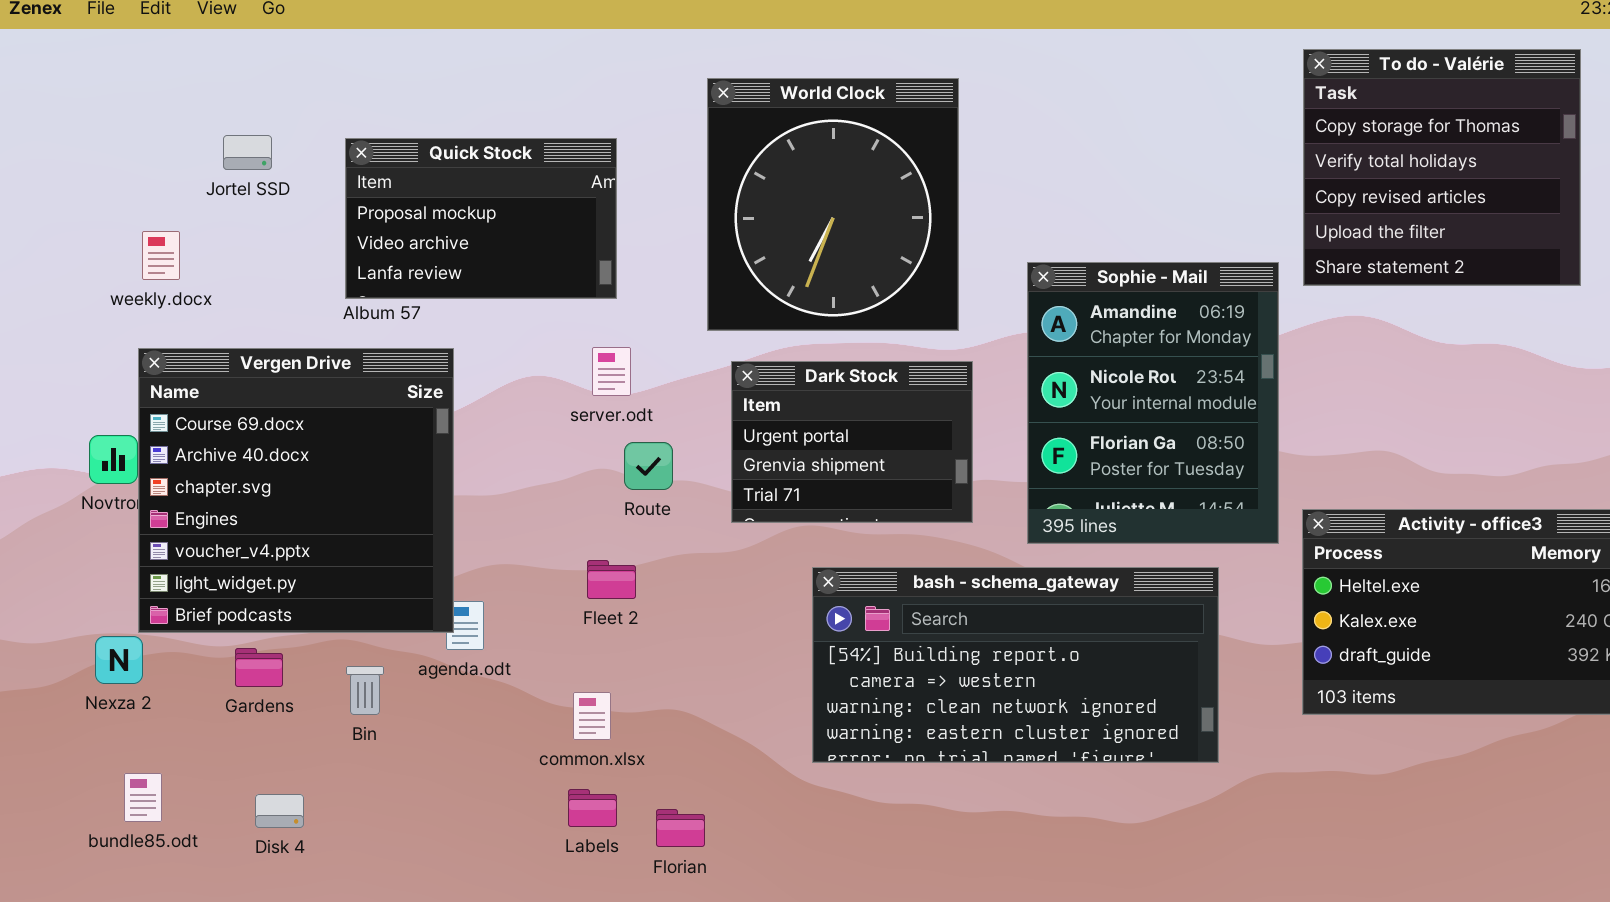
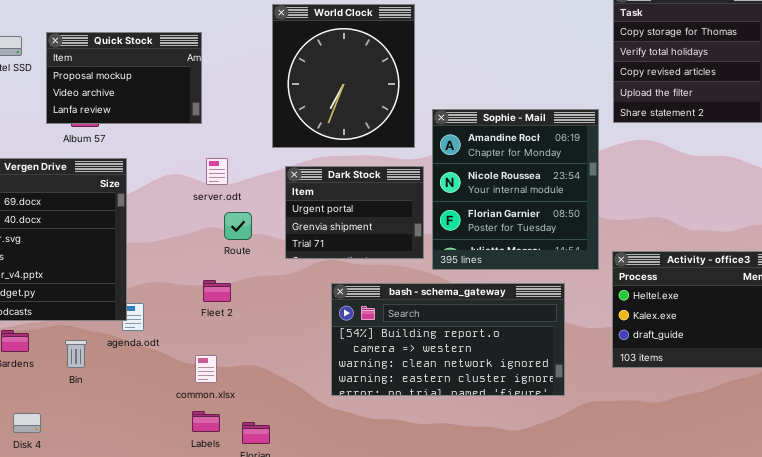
Quick Stock: [345,138,617,299] -> [46,32,202,124], moved
Sophie - Mail: [1027,262,1279,544] -> [432,109,599,270], resized

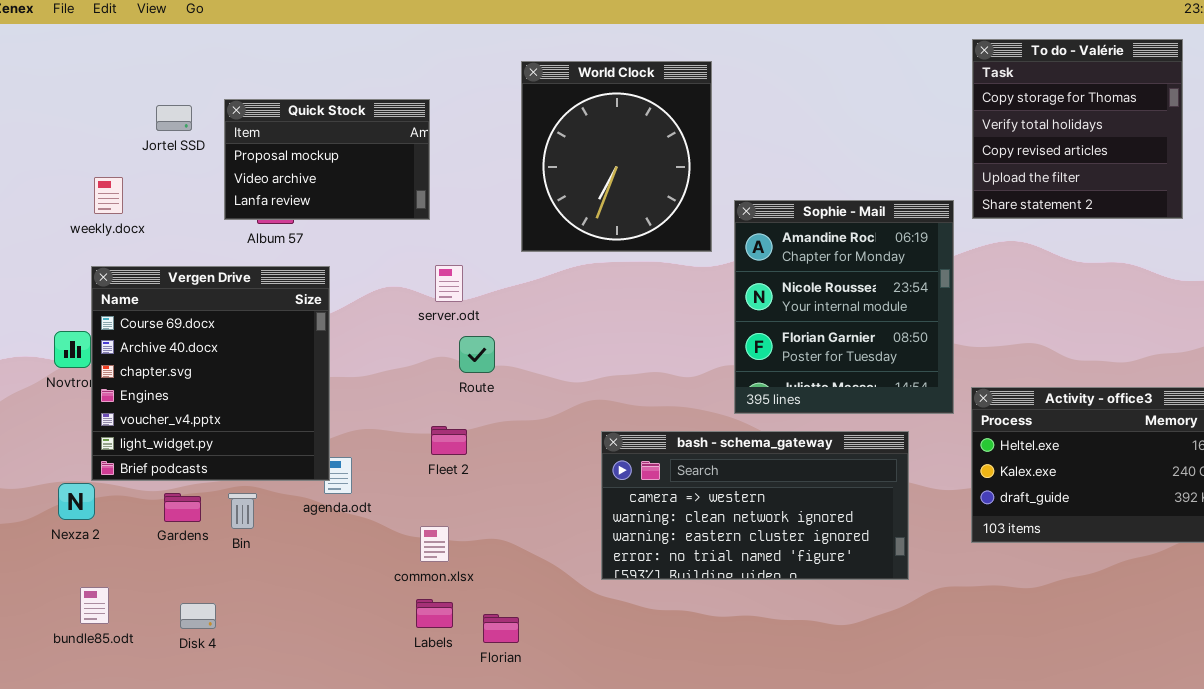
Dark Stock: [285,166,424,259] -> none, closed
bash - schema_gateway: [331,283,565,396] -> [601,431,909,580], scrolled down 1 row
Bin: [65,340,87,368] -> [228,493,257,529], moved

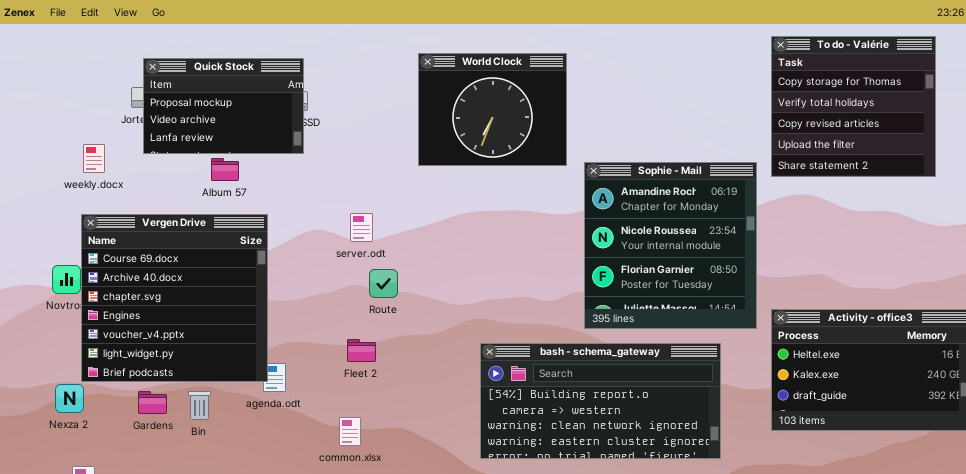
World Clock: [521,61,712,252] -> [418,53,567,166], resized
Quick Stock: [224,99,430,220] -> [143,58,304,154], moved
bash - schema_gateway: [601,431,909,580] -> [480,343,721,459], scrolled up 1 row

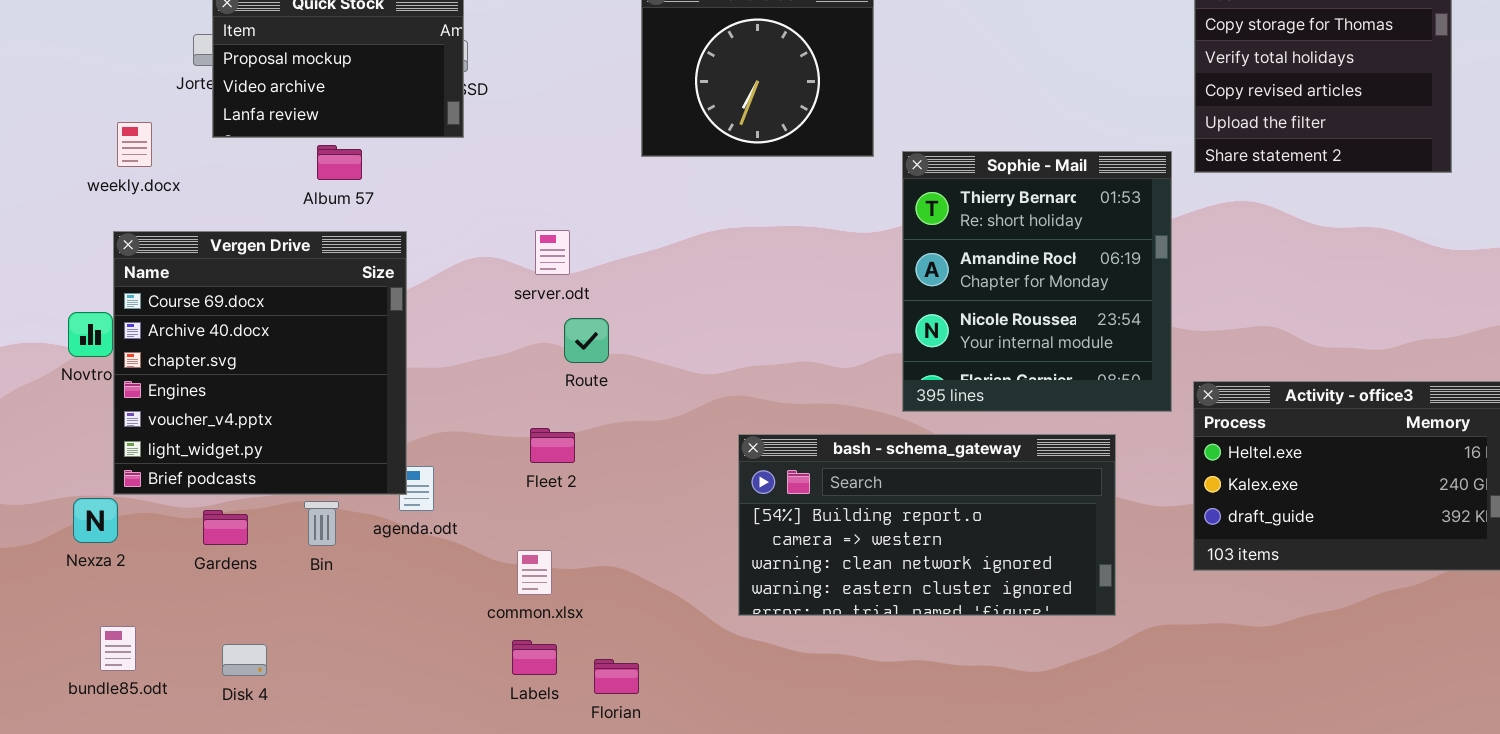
Sophie - Mail: [584,162,757,329] -> [902,151,1172,412], scrolled up 1 row
Bin: [188,391,211,420] -> [304,501,339,546], moved

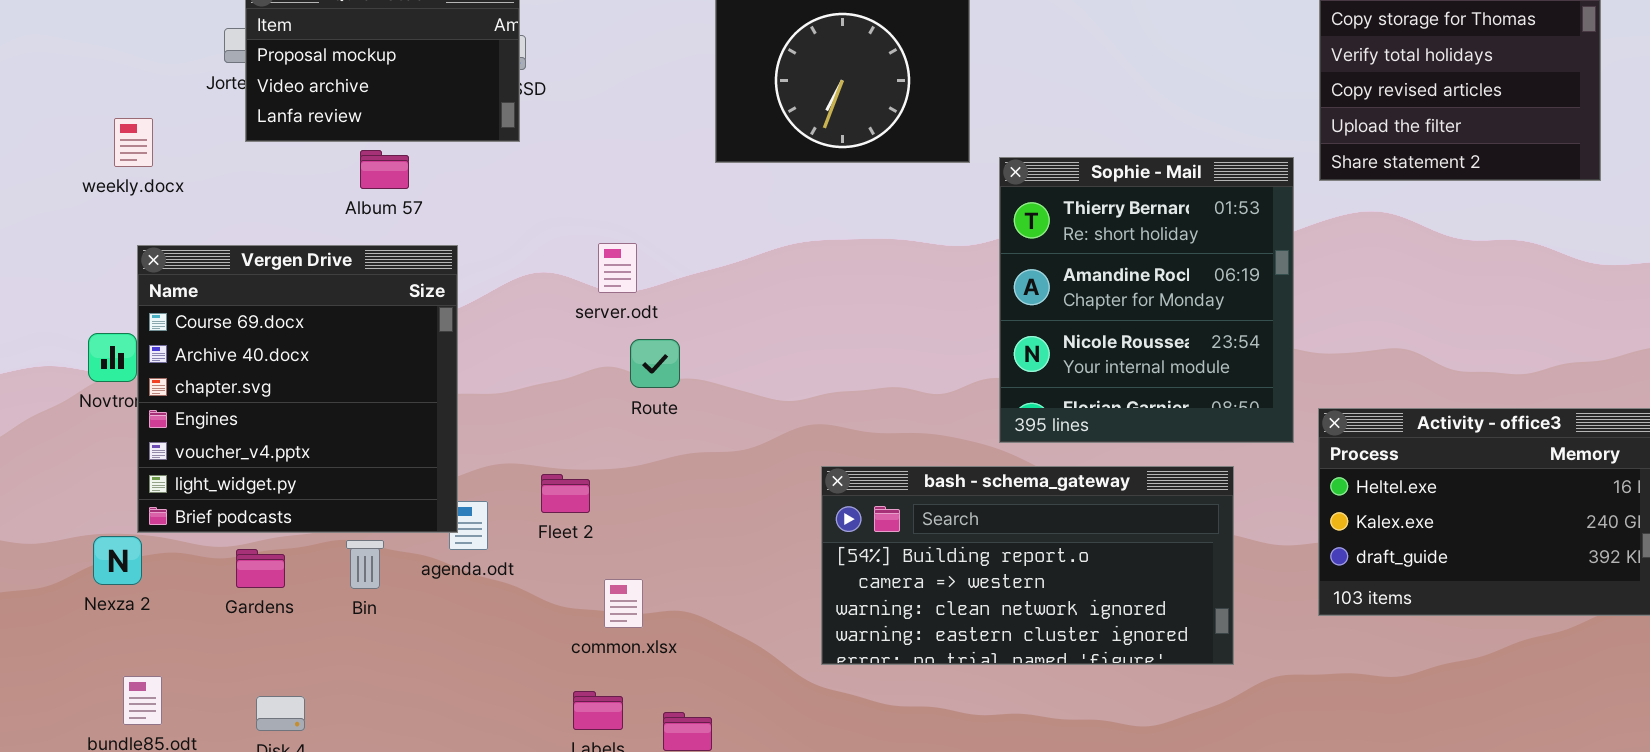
weekly.docx: [117,122,152,167] -> [114,118,153,167], moved
Fleet 2: [530,428,575,463] -> [541,474,590,513], moved
common.xlsx: [517,550,552,595] -> [604,579,643,628], moved

